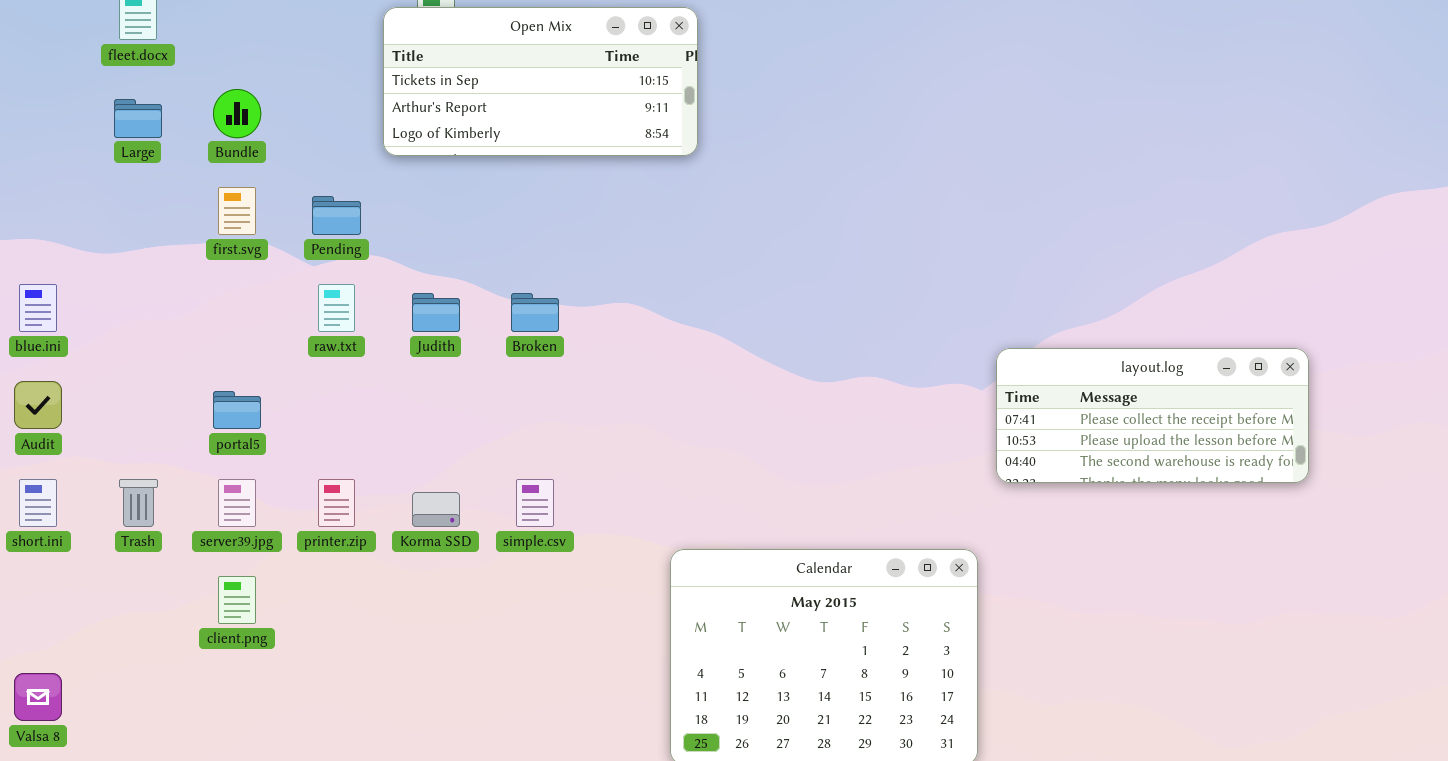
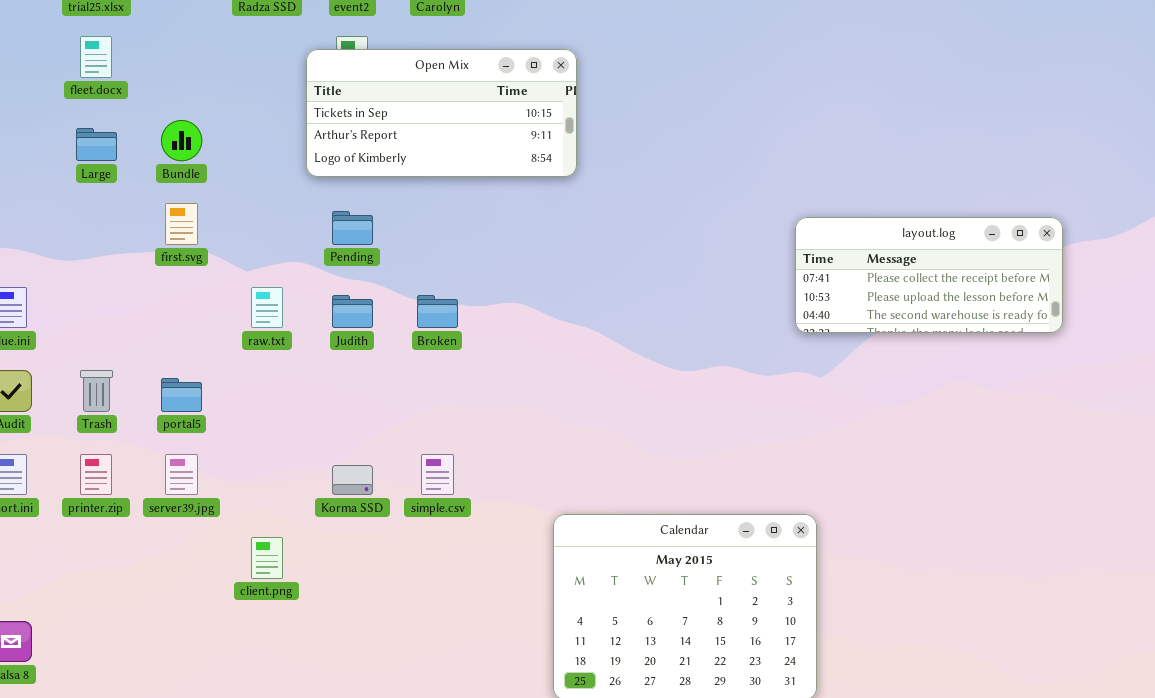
Pending: [312,196,361,235] -> [332,211,373,245], moved
layout.log: [996,348,1309,483] -> [795,217,1063,333], moved
Trash: [119,479,158,527] -> [80,370,113,412], moved
printer.zip: [318,479,355,527] -> [80,454,112,495], moved
client.png: [218,576,256,624] -> [251,537,283,579], moved

